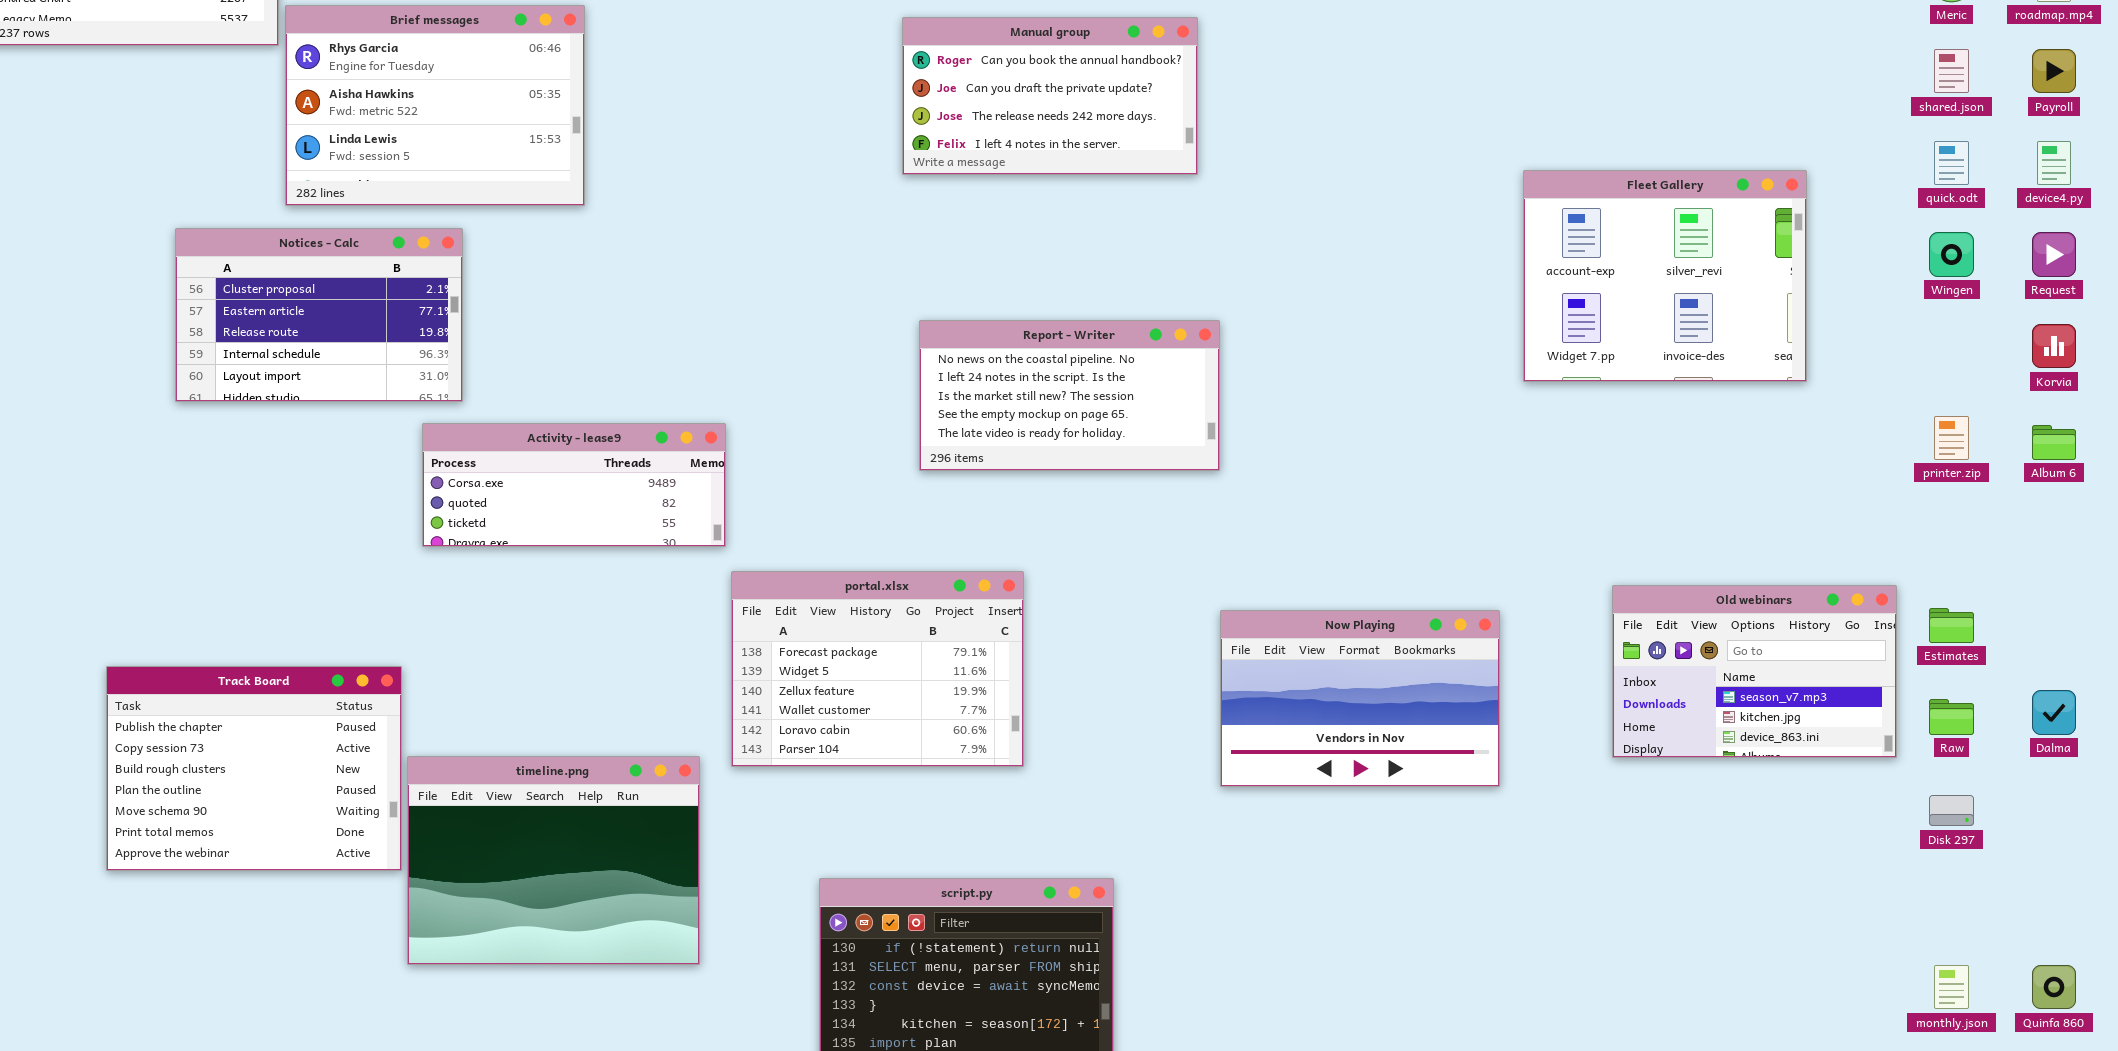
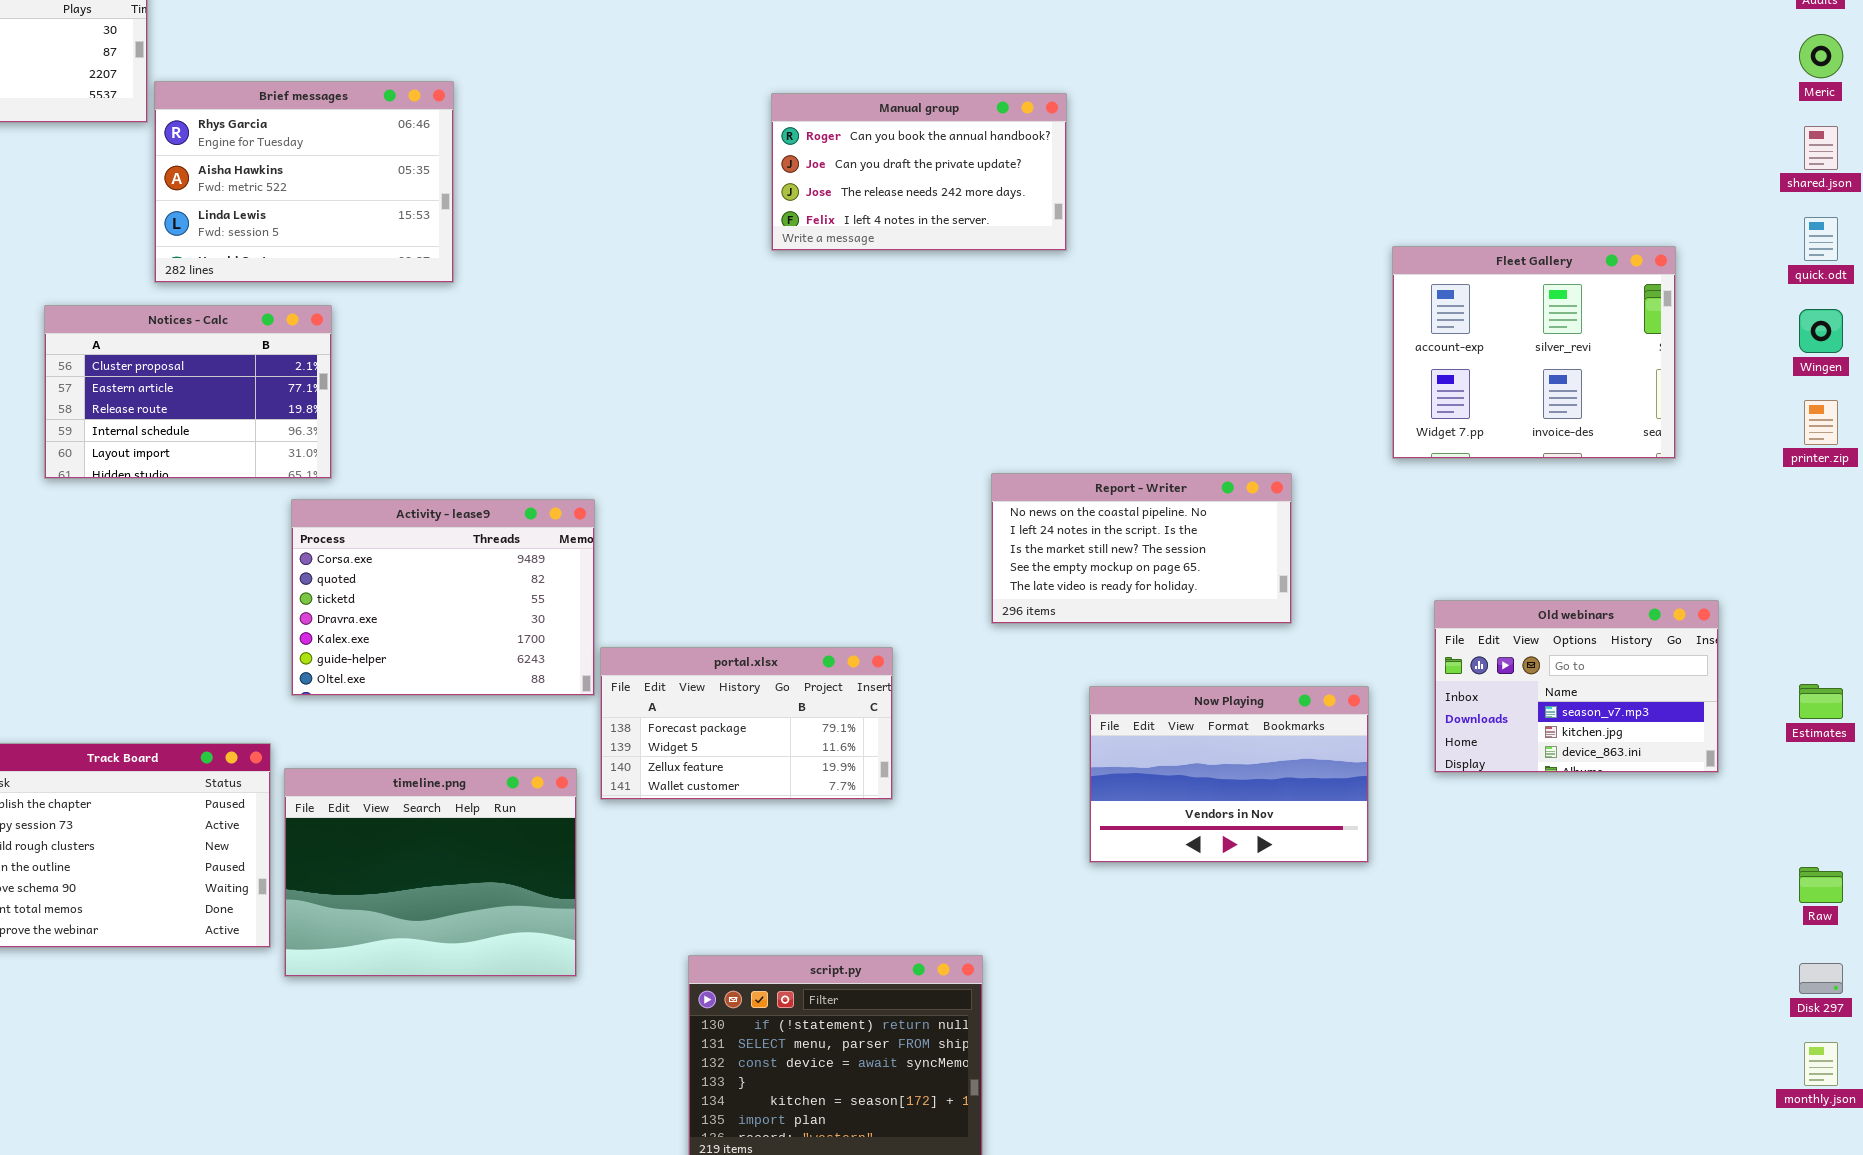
Report - Writer: [919,320,1220,471] -> [991,473,1292,624], moved
printer.zip: [1934,416,1969,460] -> [1804,400,1838,445], moved
Activity - lease9: [422,423,726,547] -> [291,499,595,696], resized
portal.xlsx: [731,571,1024,767] -> [600,647,893,800], resized
Old webinars: [1612,585,1897,758] -> [1434,600,1719,773], moved
Raw: [1929,699,1974,735] -> [1799,867,1843,903], moved
timeline.png: [407,756,700,965] -> [284,768,577,977], moved
Disk 297: [1929,795,1974,826] -> [1799,963,1843,994], moved

